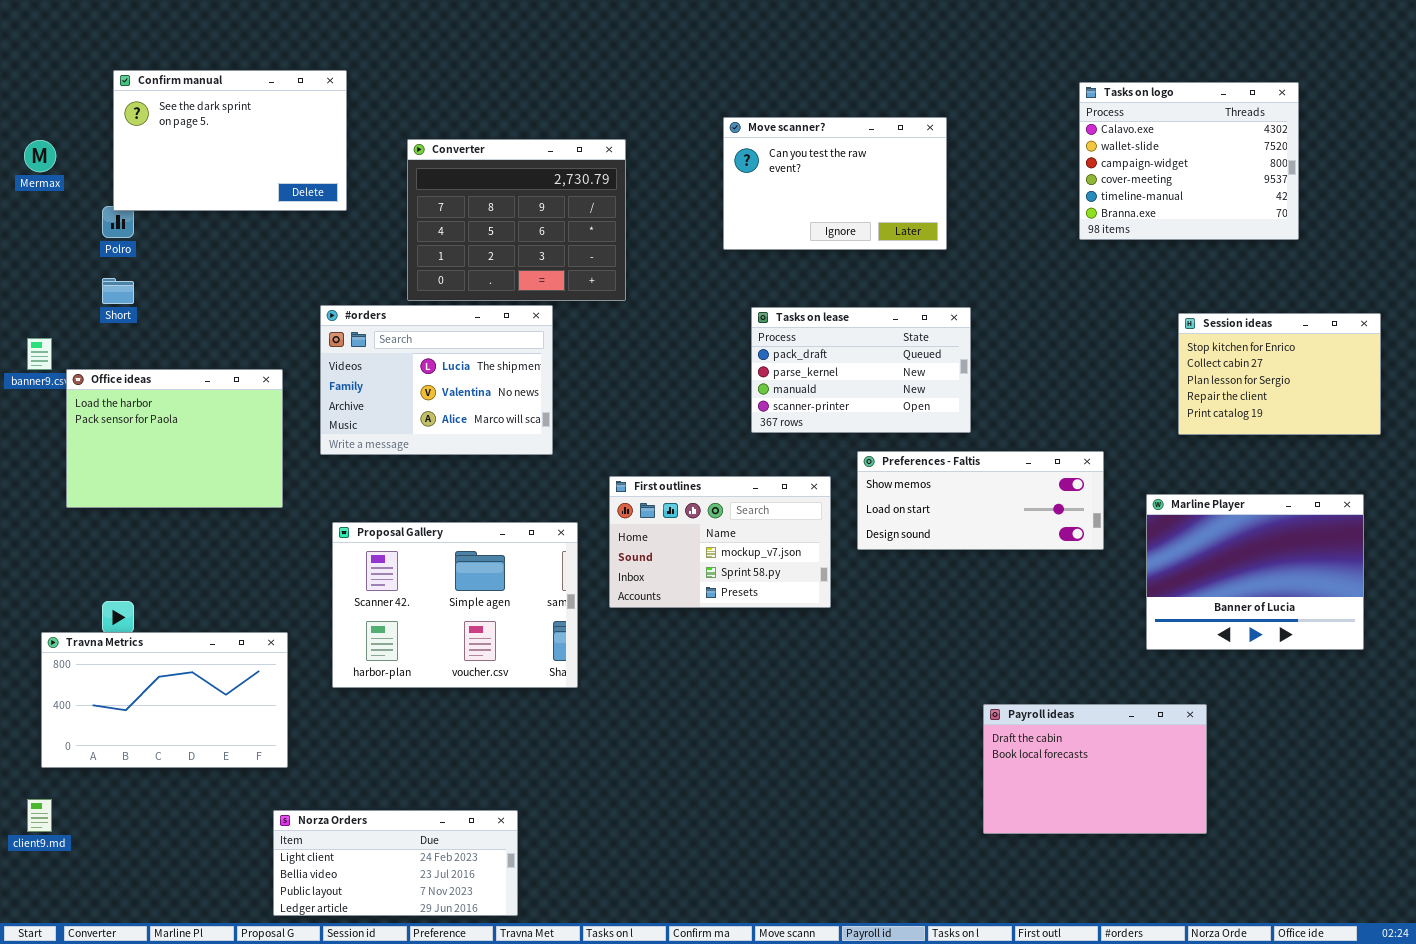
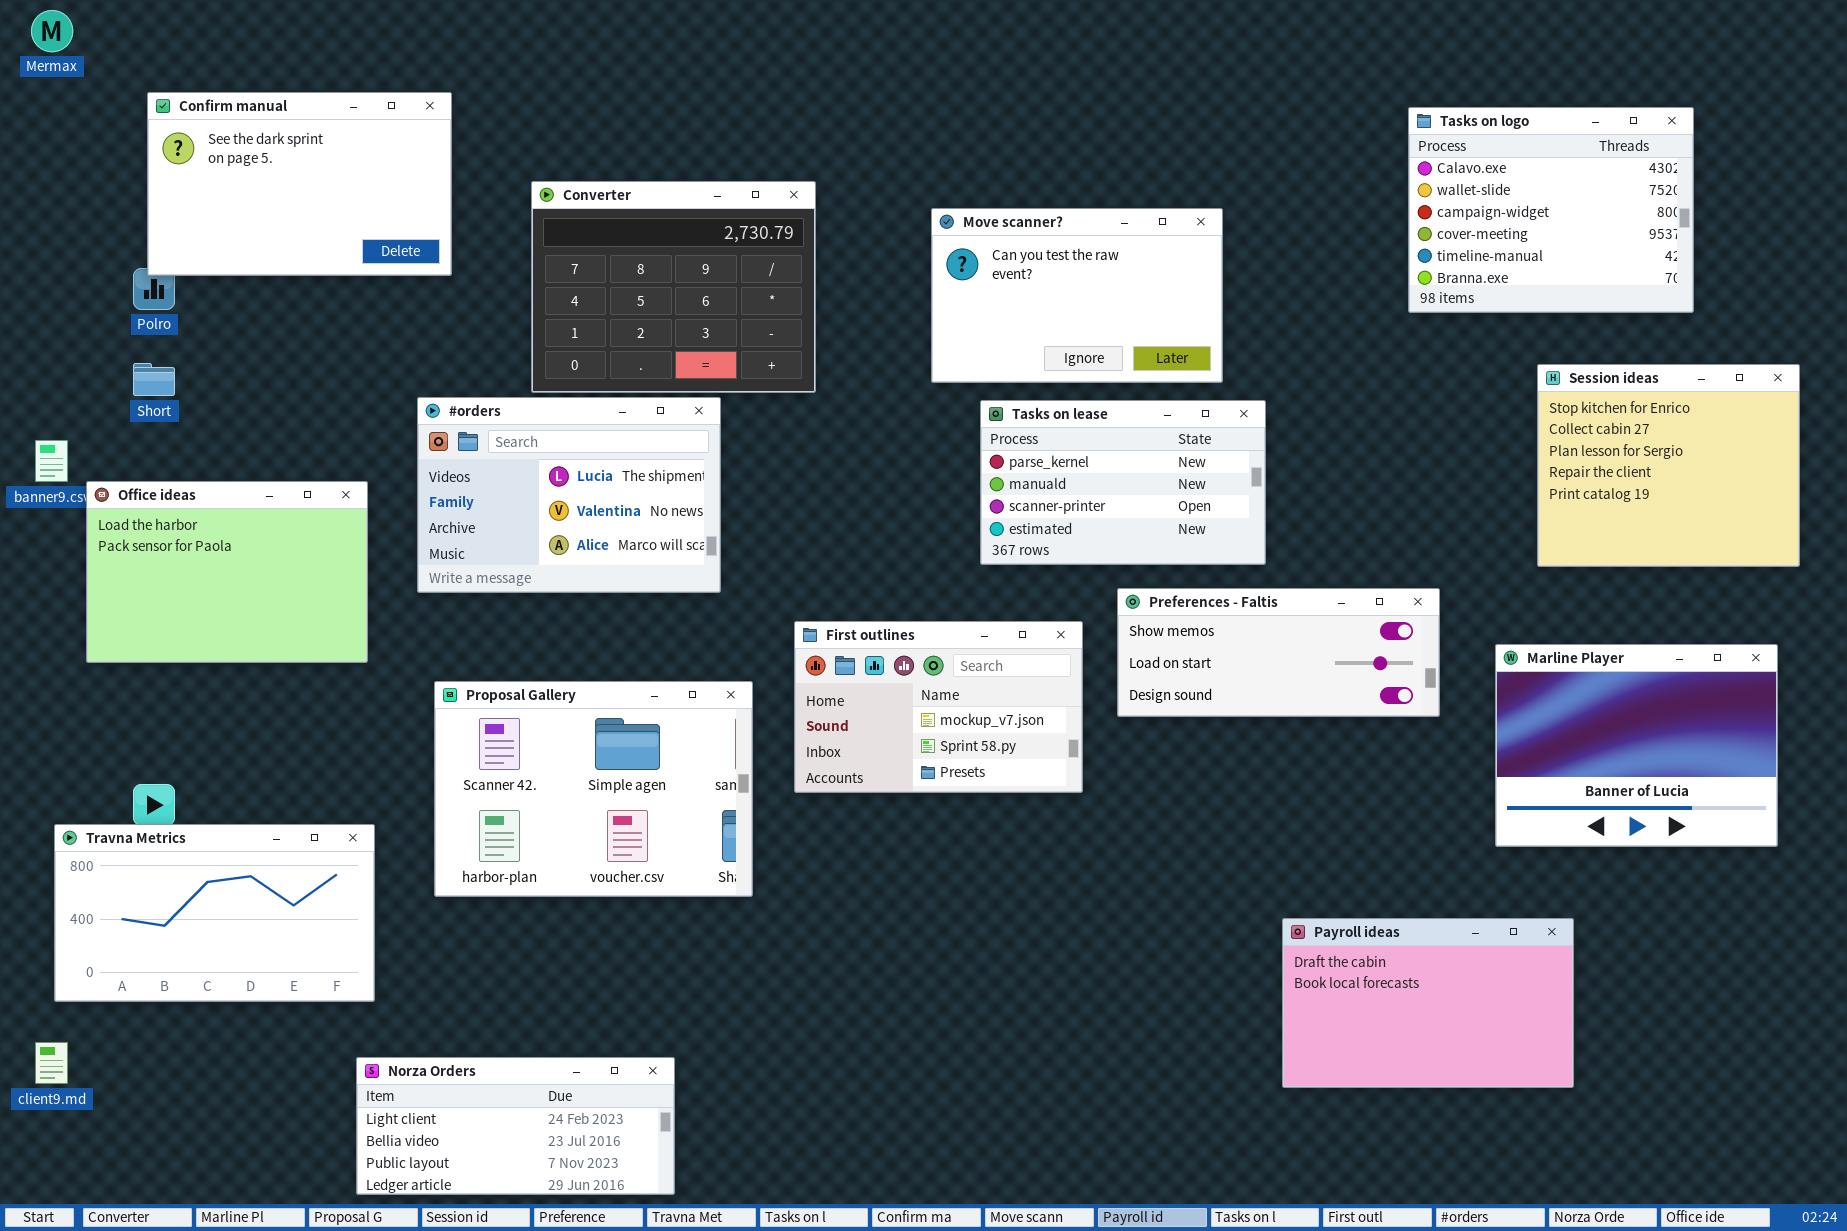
Move scanner?: [723,117,947,250] -> [931,208,1223,383], moved
Mermax: [24,140,56,172] -> [31,10,73,52], moved
Tasks on lease: [751,307,971,433] -> [980,400,1266,565], scrolled down 1 row
Session ideas: [1178,313,1381,435] -> [1537,364,1800,567], resized

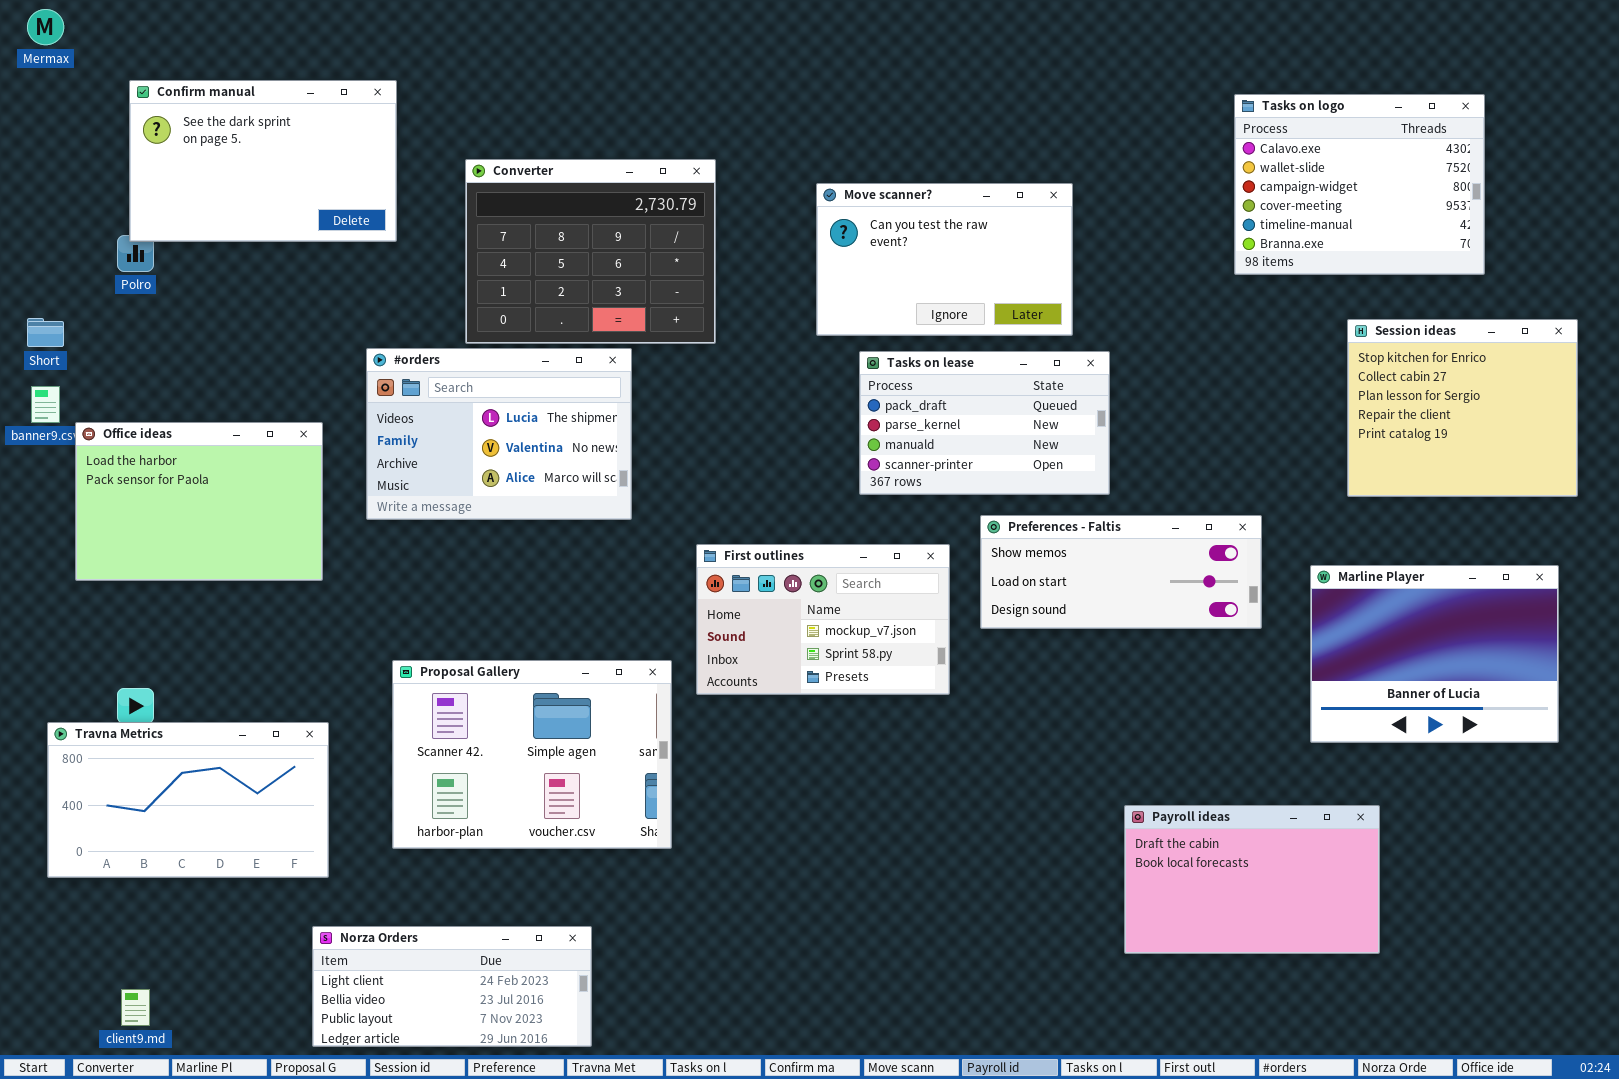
Short: [133,363,175,396] -> [27,318,64,347], moved
Tasks on lease: [980,400,1266,565] -> [859,351,1110,495], scrolled up 1 row
Proposal Gallery: [434,681,753,897] -> [392,660,672,849], moved
client9.md: [35,1042,68,1084] -> [121,989,150,1026], moved

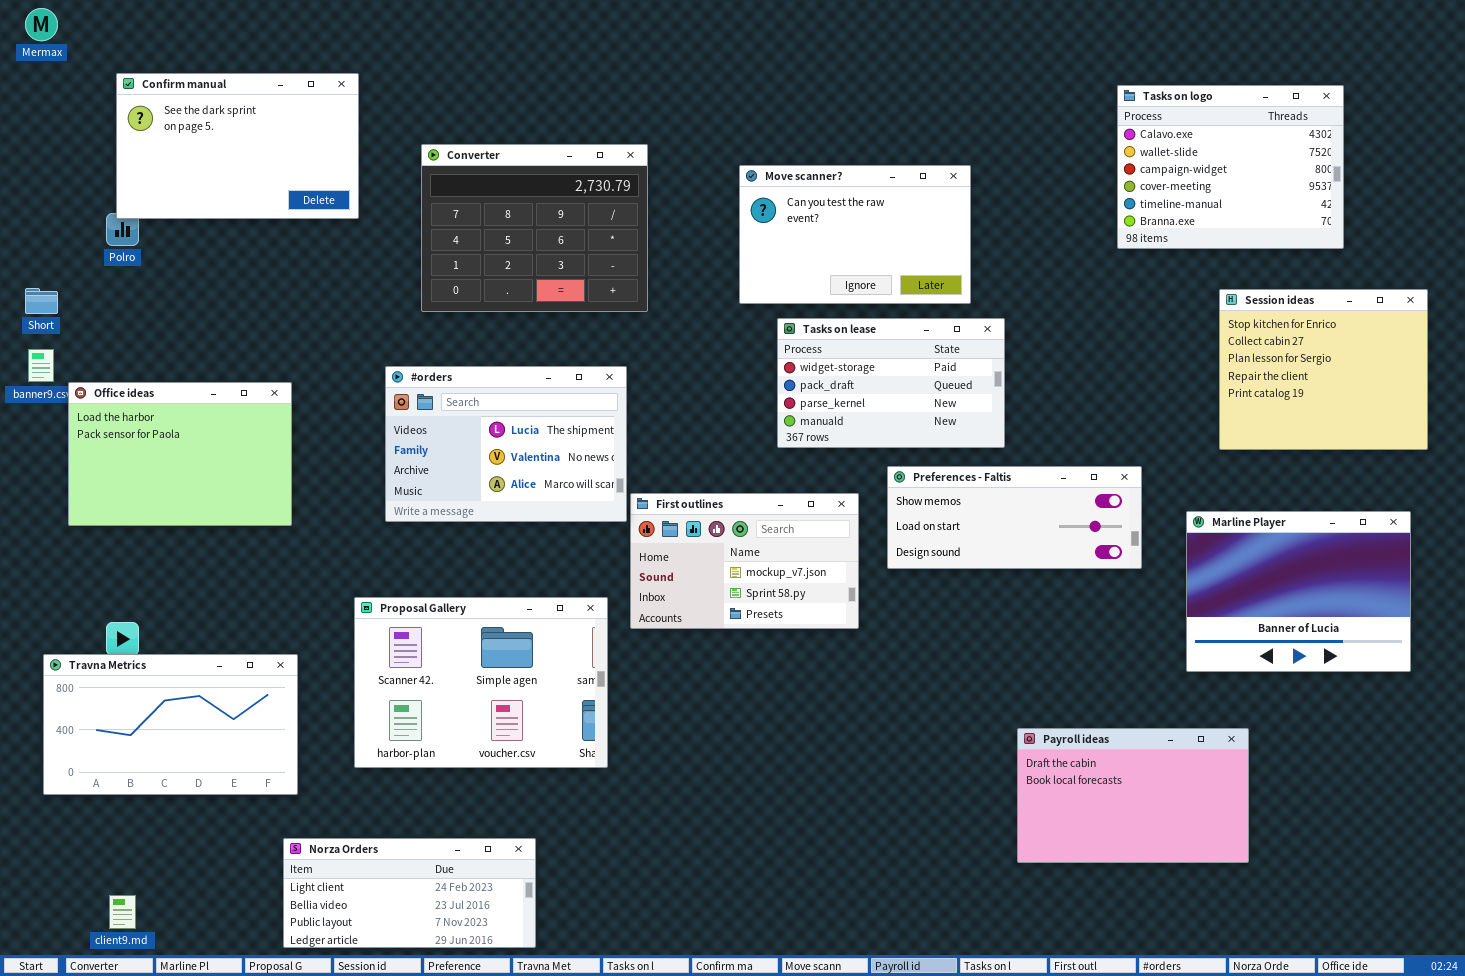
#orders: [366,348,632,520] -> [385,366,627,522], moved
Tasks on lease: [859,351,1110,495] -> [777,318,1005,448], scrolled up 1 row

